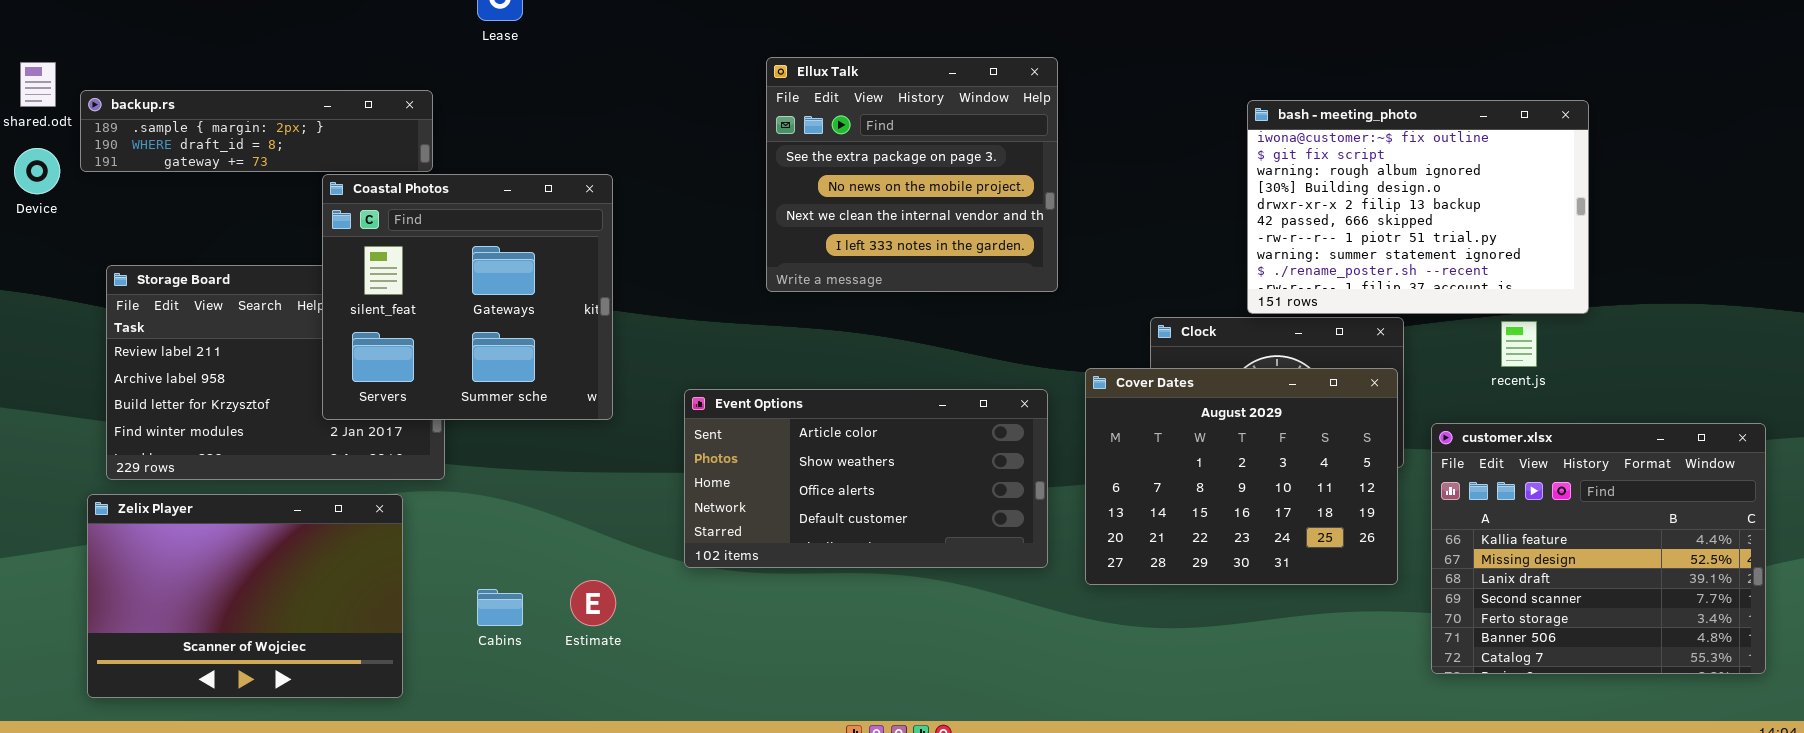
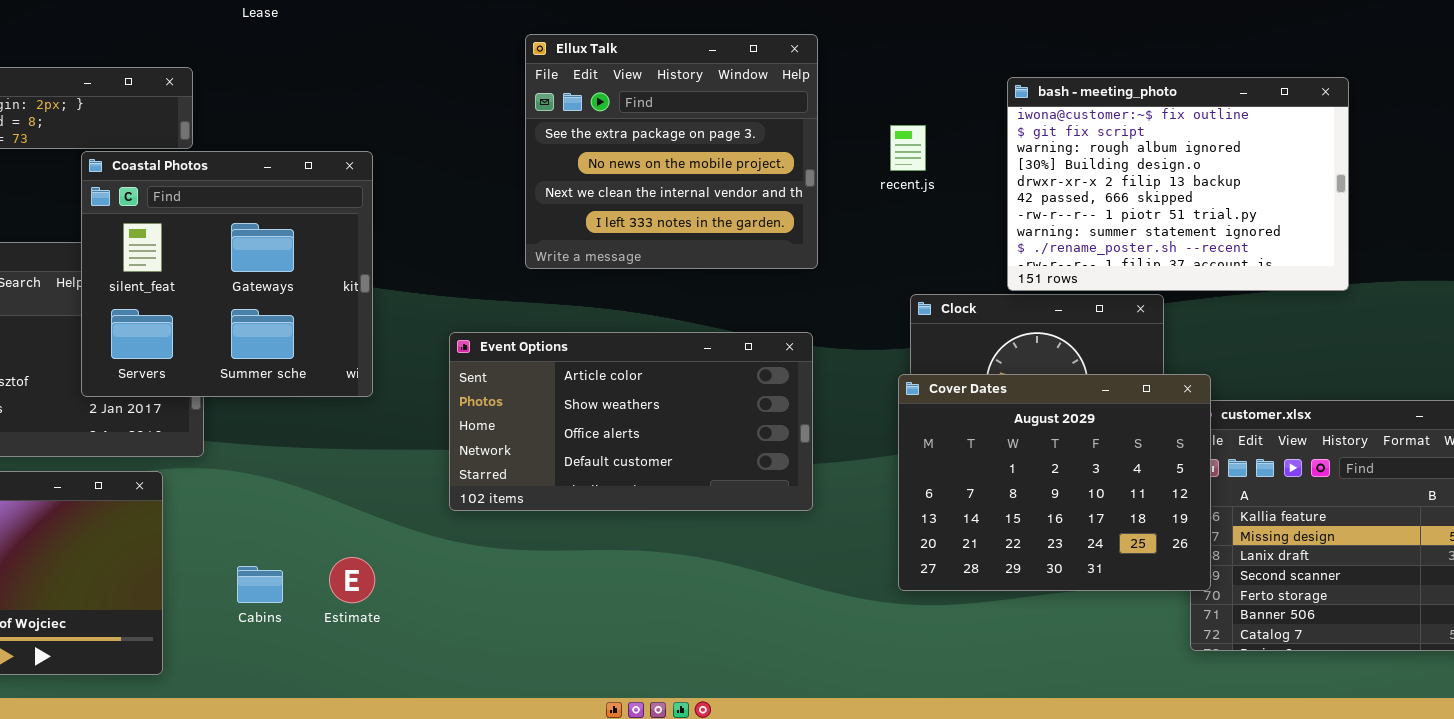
recent.js: [1501,321,1537,367] -> [890,125,926,171], moved
Cover Dates: [1085,368,1398,585] -> [898,374,1211,591], moved
Event Options: [684,389,1048,568] -> [449,332,813,511], moved

